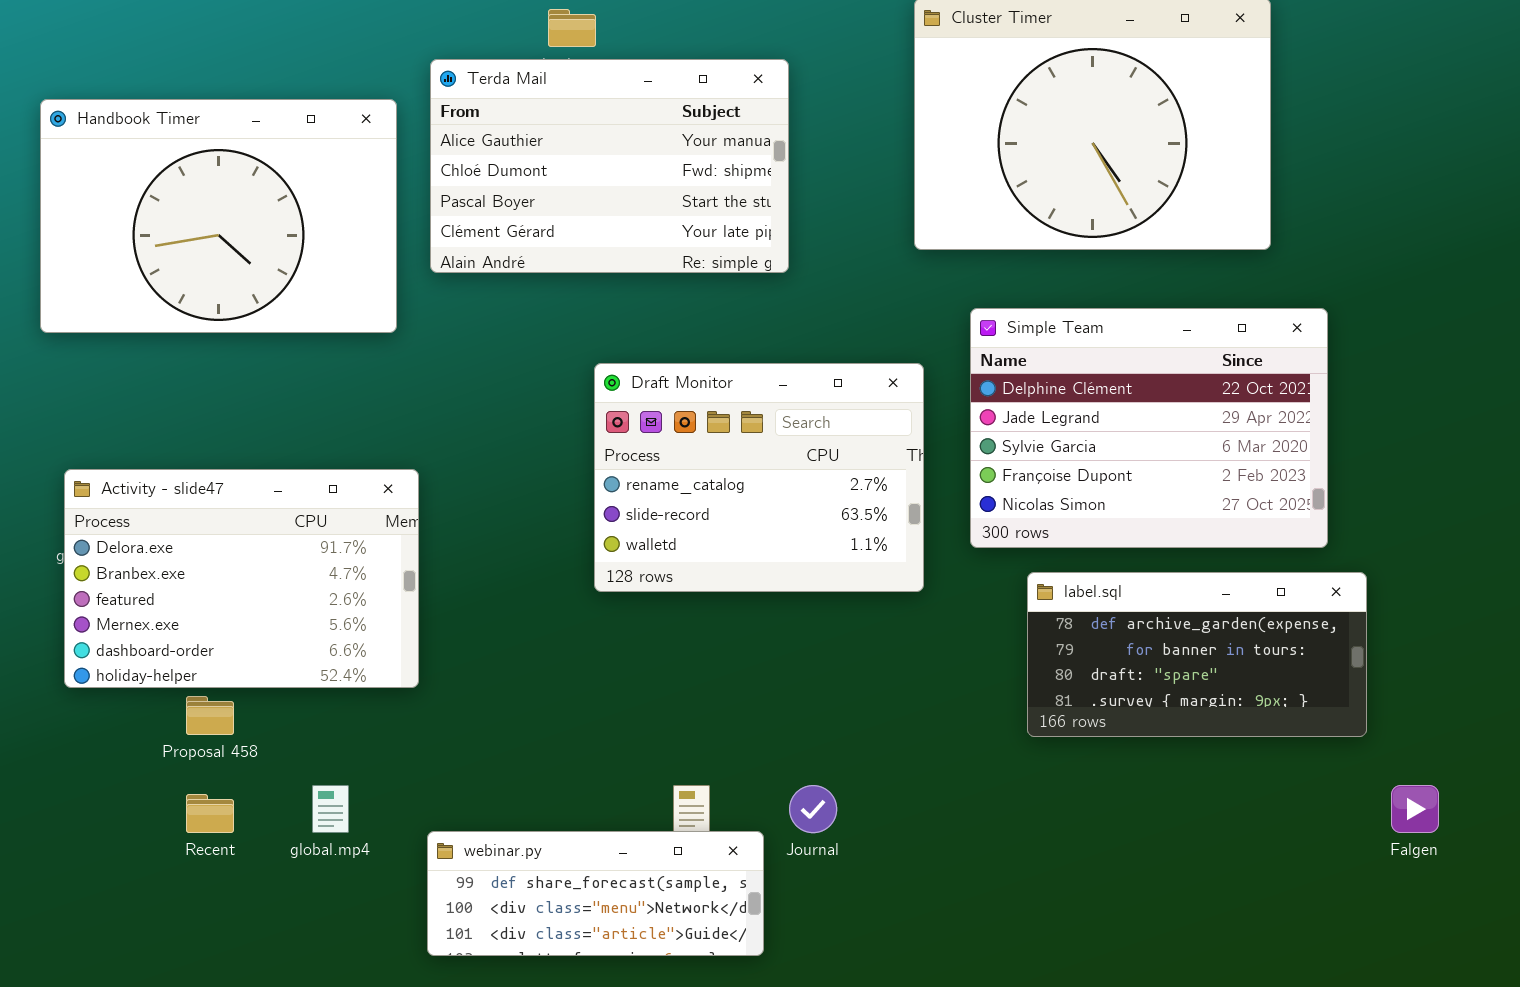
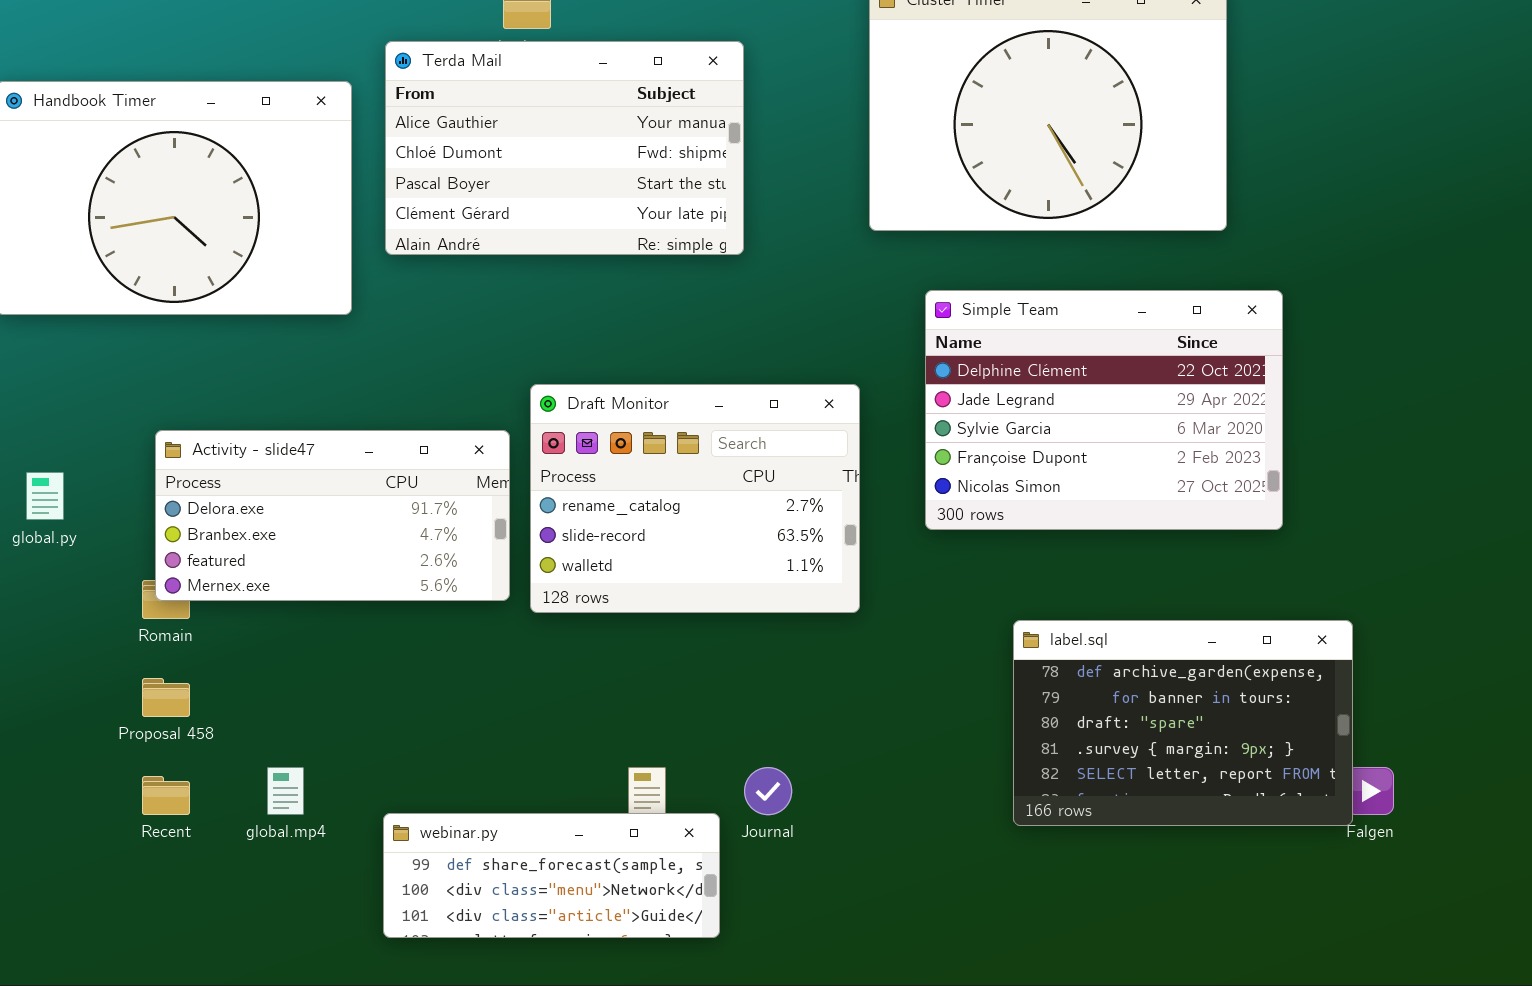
Draft Monitor: [594,363,924,592] -> [530,384,860,613], moved
Activity - slide47: [64,469,419,688] -> [155,430,510,601], moved, resized
label.sql: [1027,572,1367,737] -> [1013,620,1353,826], moved, resized

